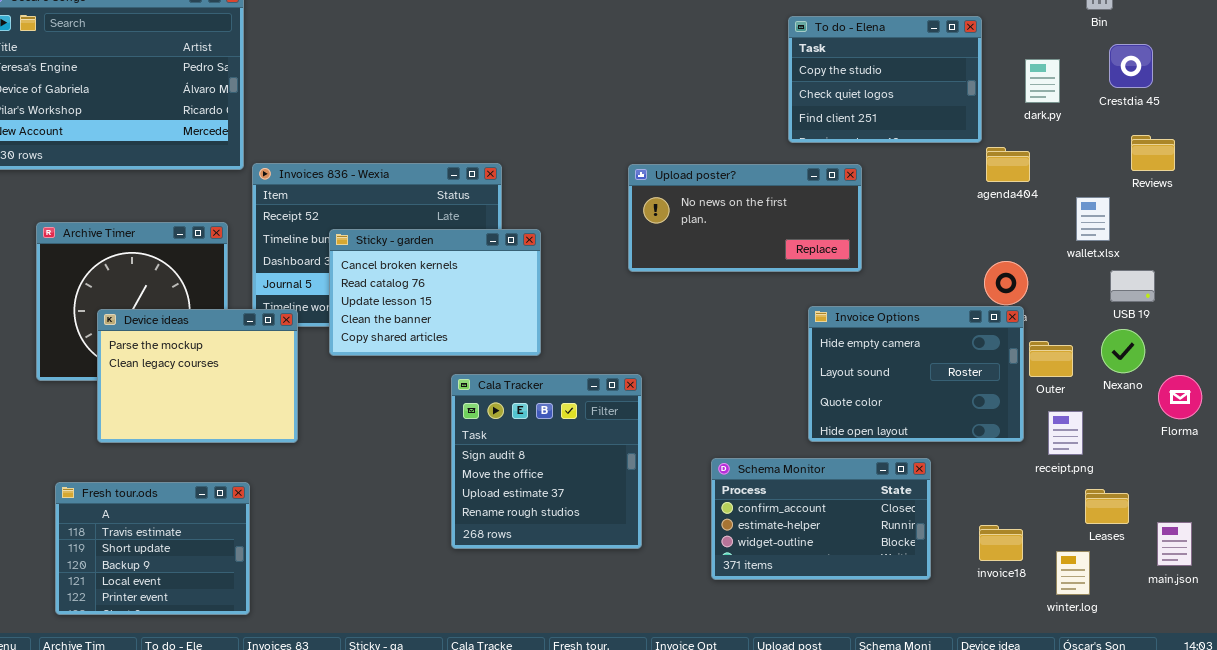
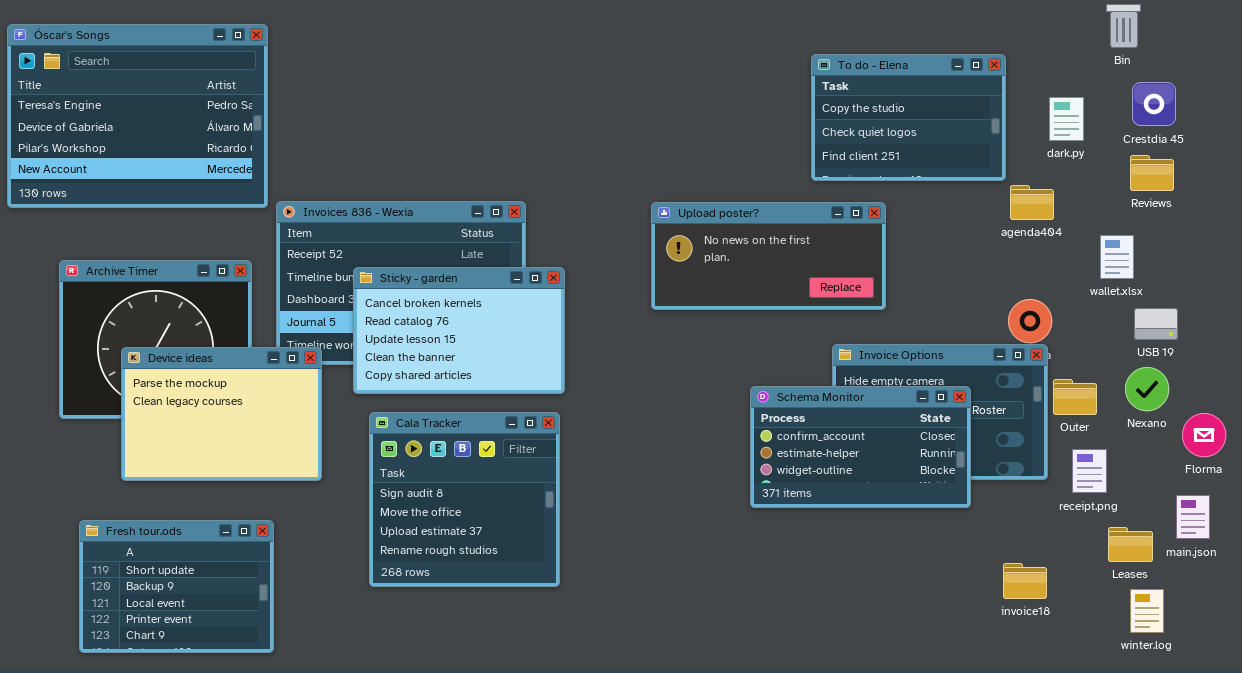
Reviews: [1131,135,1175,171] -> [1130,155,1174,191], moved
Cala Tracker: [451,374,642,549] -> [369,412,560,587], moved
Schema Monitor: [711,458,931,580] -> [750,386,971,508], moved
Fresh tour.ods: [55,482,250,615] -> [79,520,274,653], scrolled down 1 row
main.json: [1157,522,1192,566] -> [1176,495,1210,539], moved
winter.log: [1056,551,1090,595] -> [1130,589,1164,633], moved

